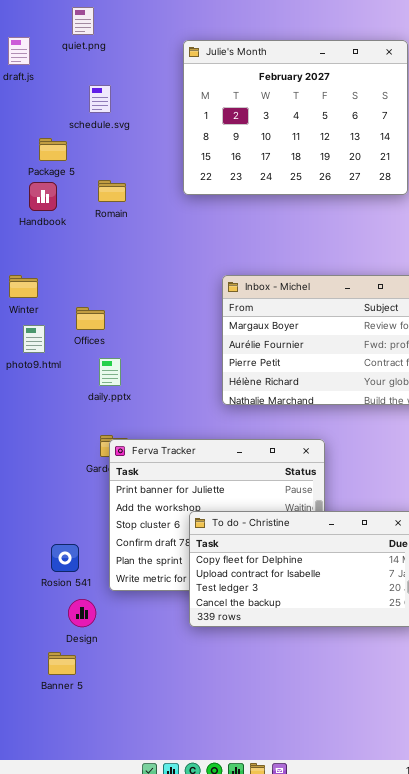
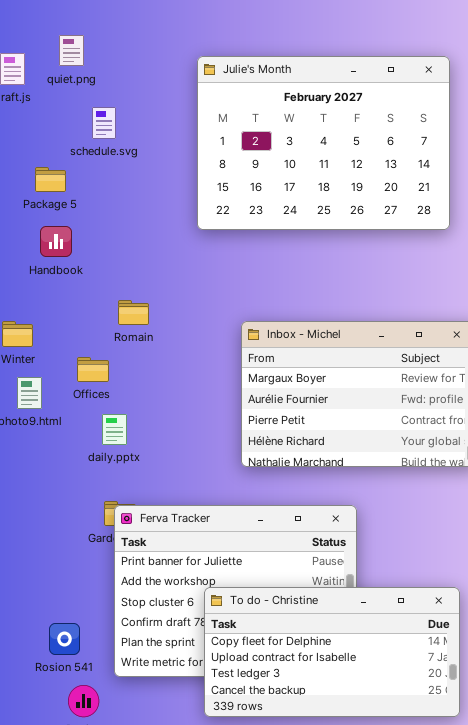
quiet.png: [72,7,94,35] -> [59,35,84,66], moved
Romain: [98,180,126,202] -> [118,300,149,325], moved
Handbook: [29,182,57,211] -> [40,226,72,257], moved

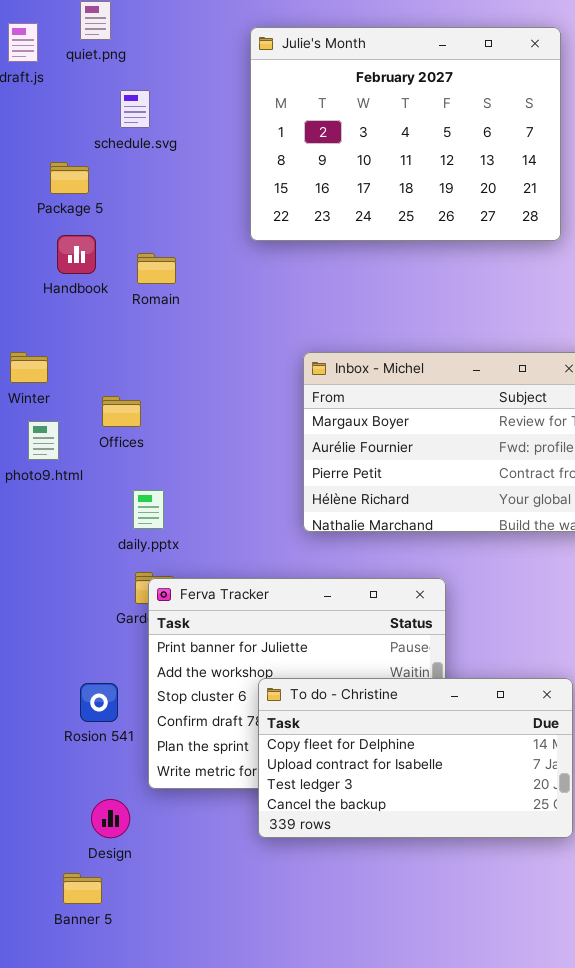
Romain: [118,300,149,325] -> [137,253,176,284], moved
daily.pptx: [102,414,127,445] -> [133,490,164,529], moved
Rosion 541: [49,623,80,655] -> [80,683,118,722], moved

